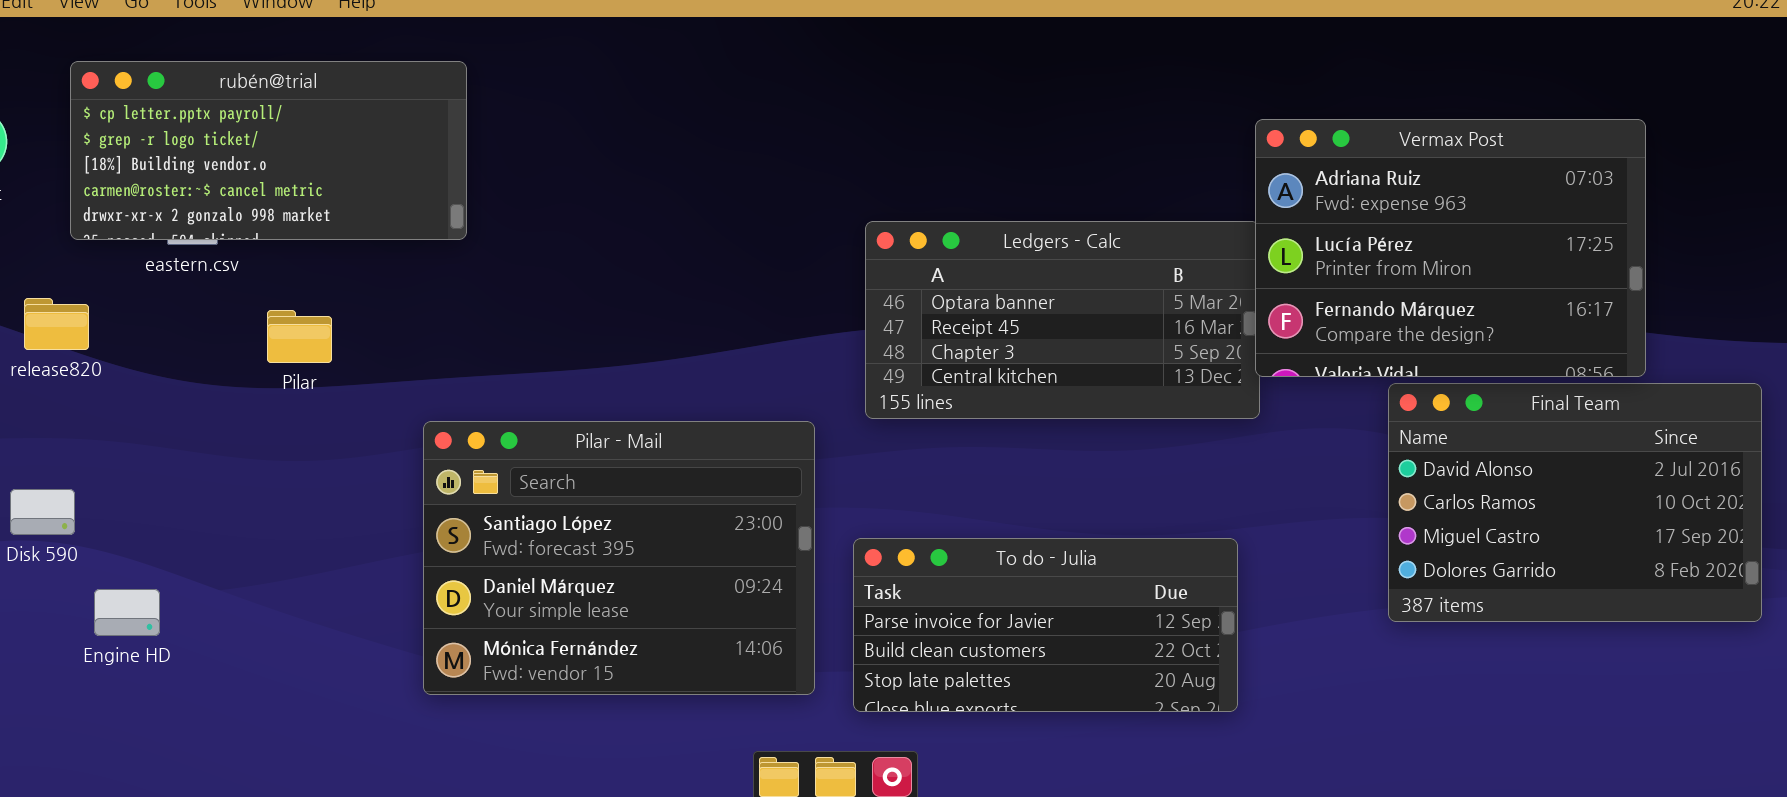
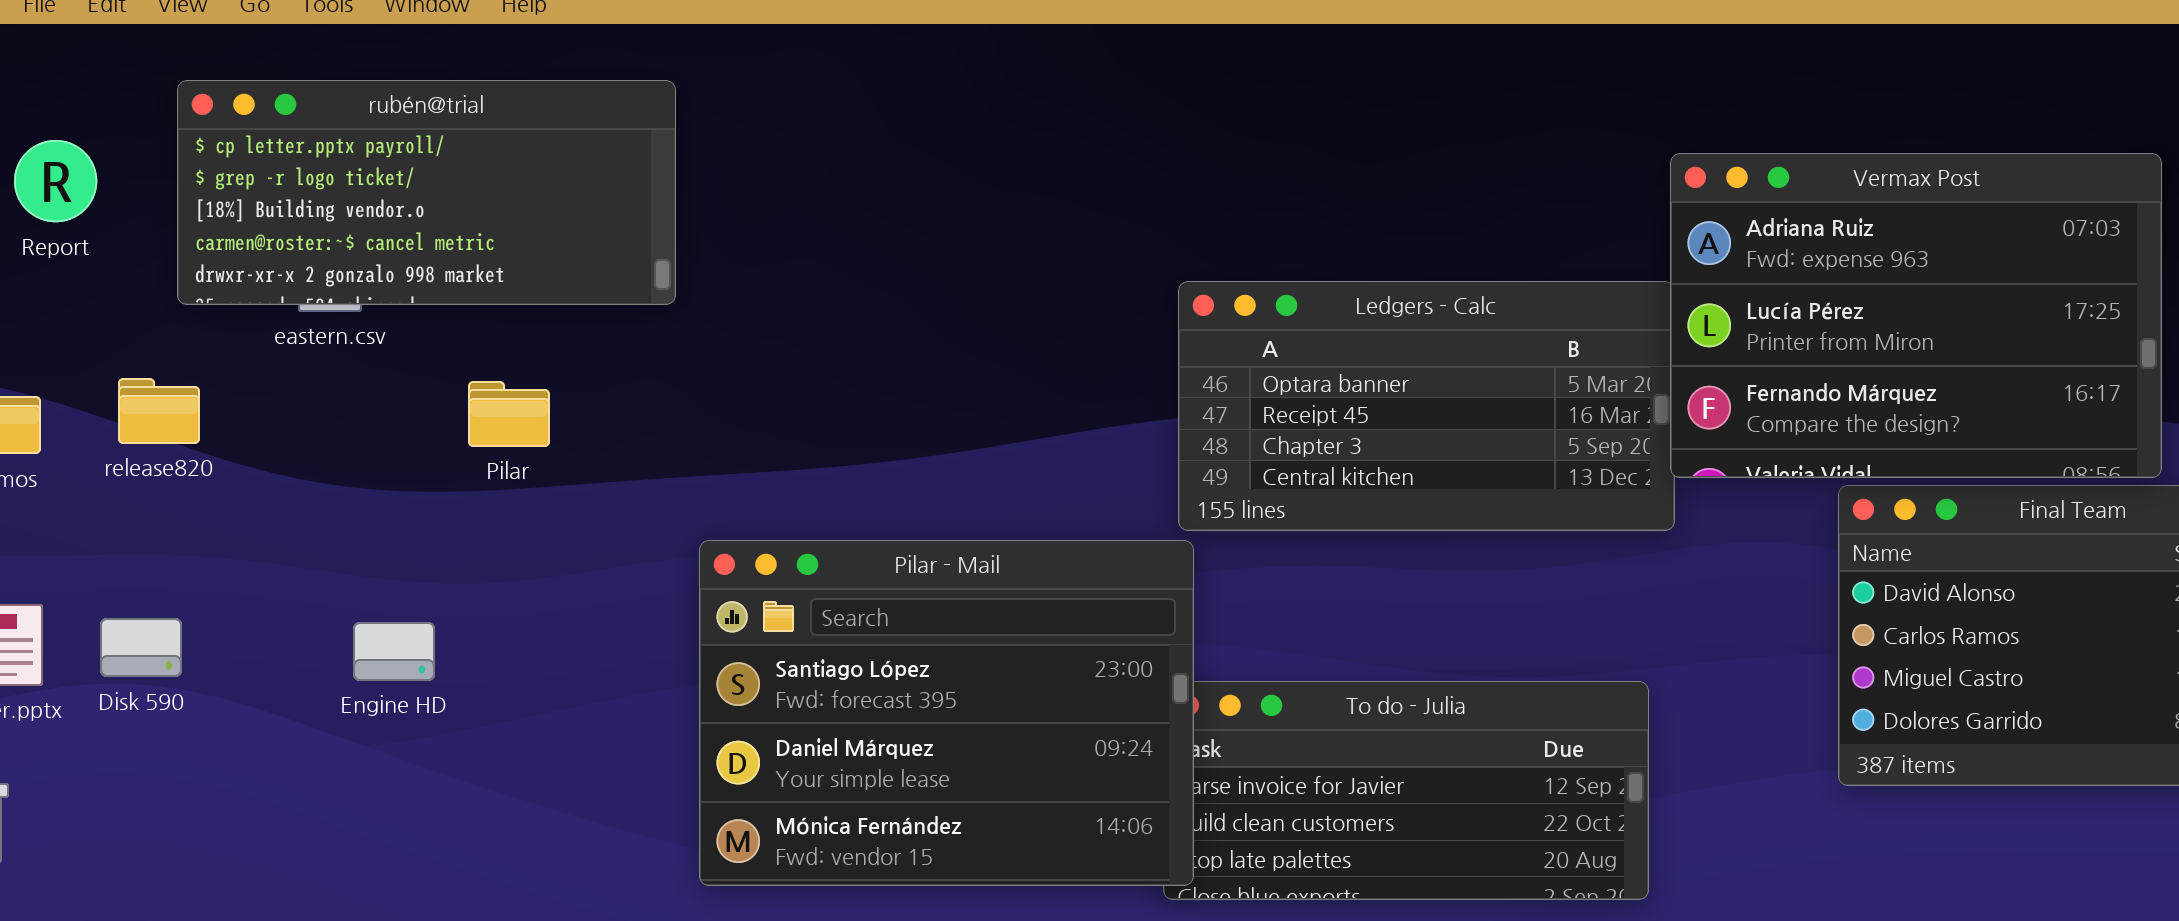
Pilar: [267,310,332,363] -> [468,381,550,447], moved
Pilar - Mail: [423,421,815,695] -> [699,540,1194,886], moved
Engine HD: [94,589,160,636] -> [353,622,435,681], moved

